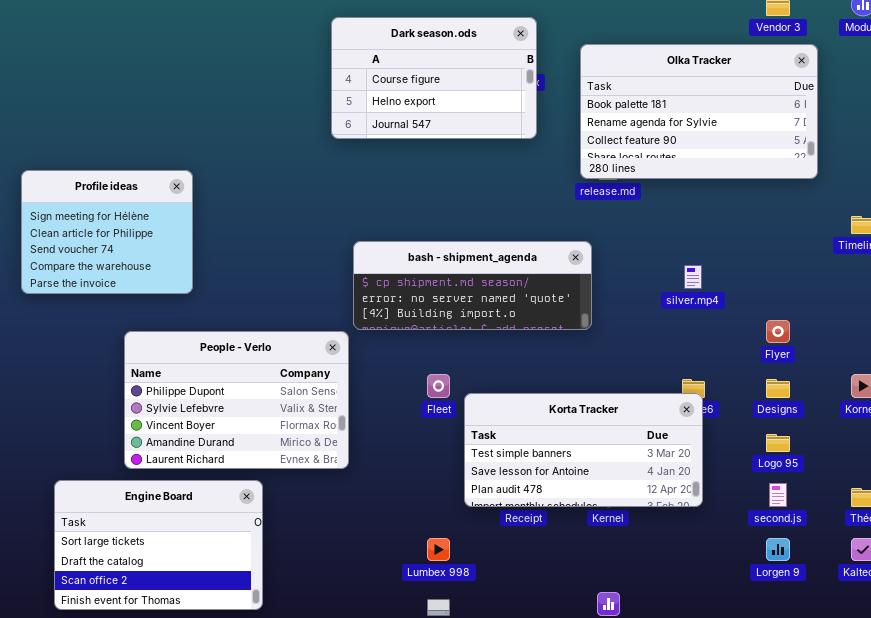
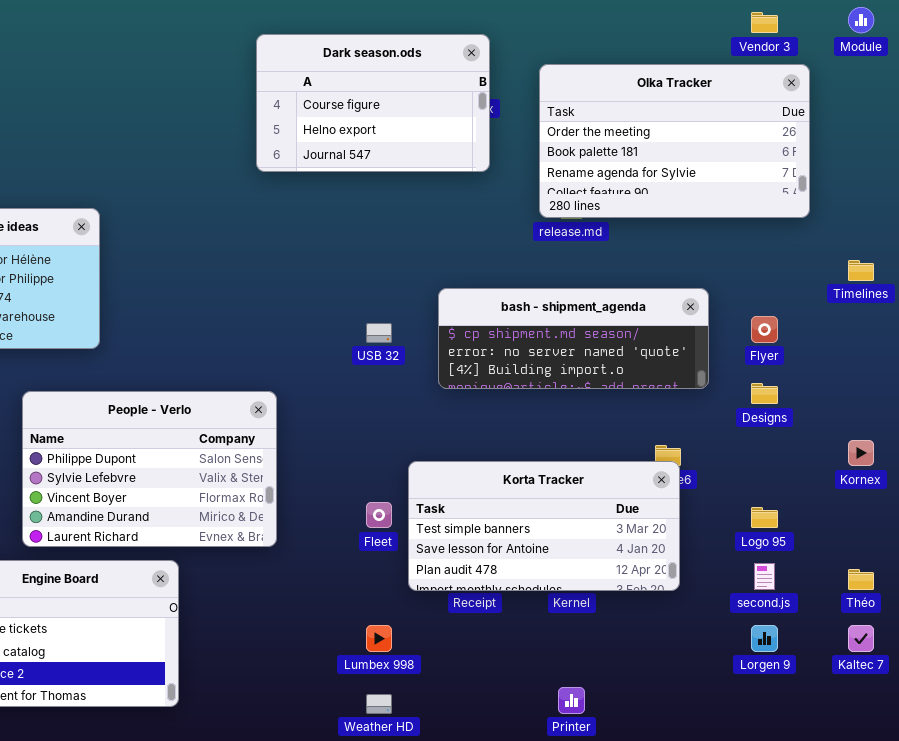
Olka Tracker: [580,44,818,179] -> [539,64,810,218], scrolled up 1 row
bash - shipment_agenda: [353,241,592,330] -> [438,288,709,389], moved
Flyer: [766,320,790,343] -> [751,316,778,343], moved
Fleet: [427,374,450,398] -> [366,502,392,528], moved
Designs: [766,379,790,398] -> [751,383,778,404], moved

